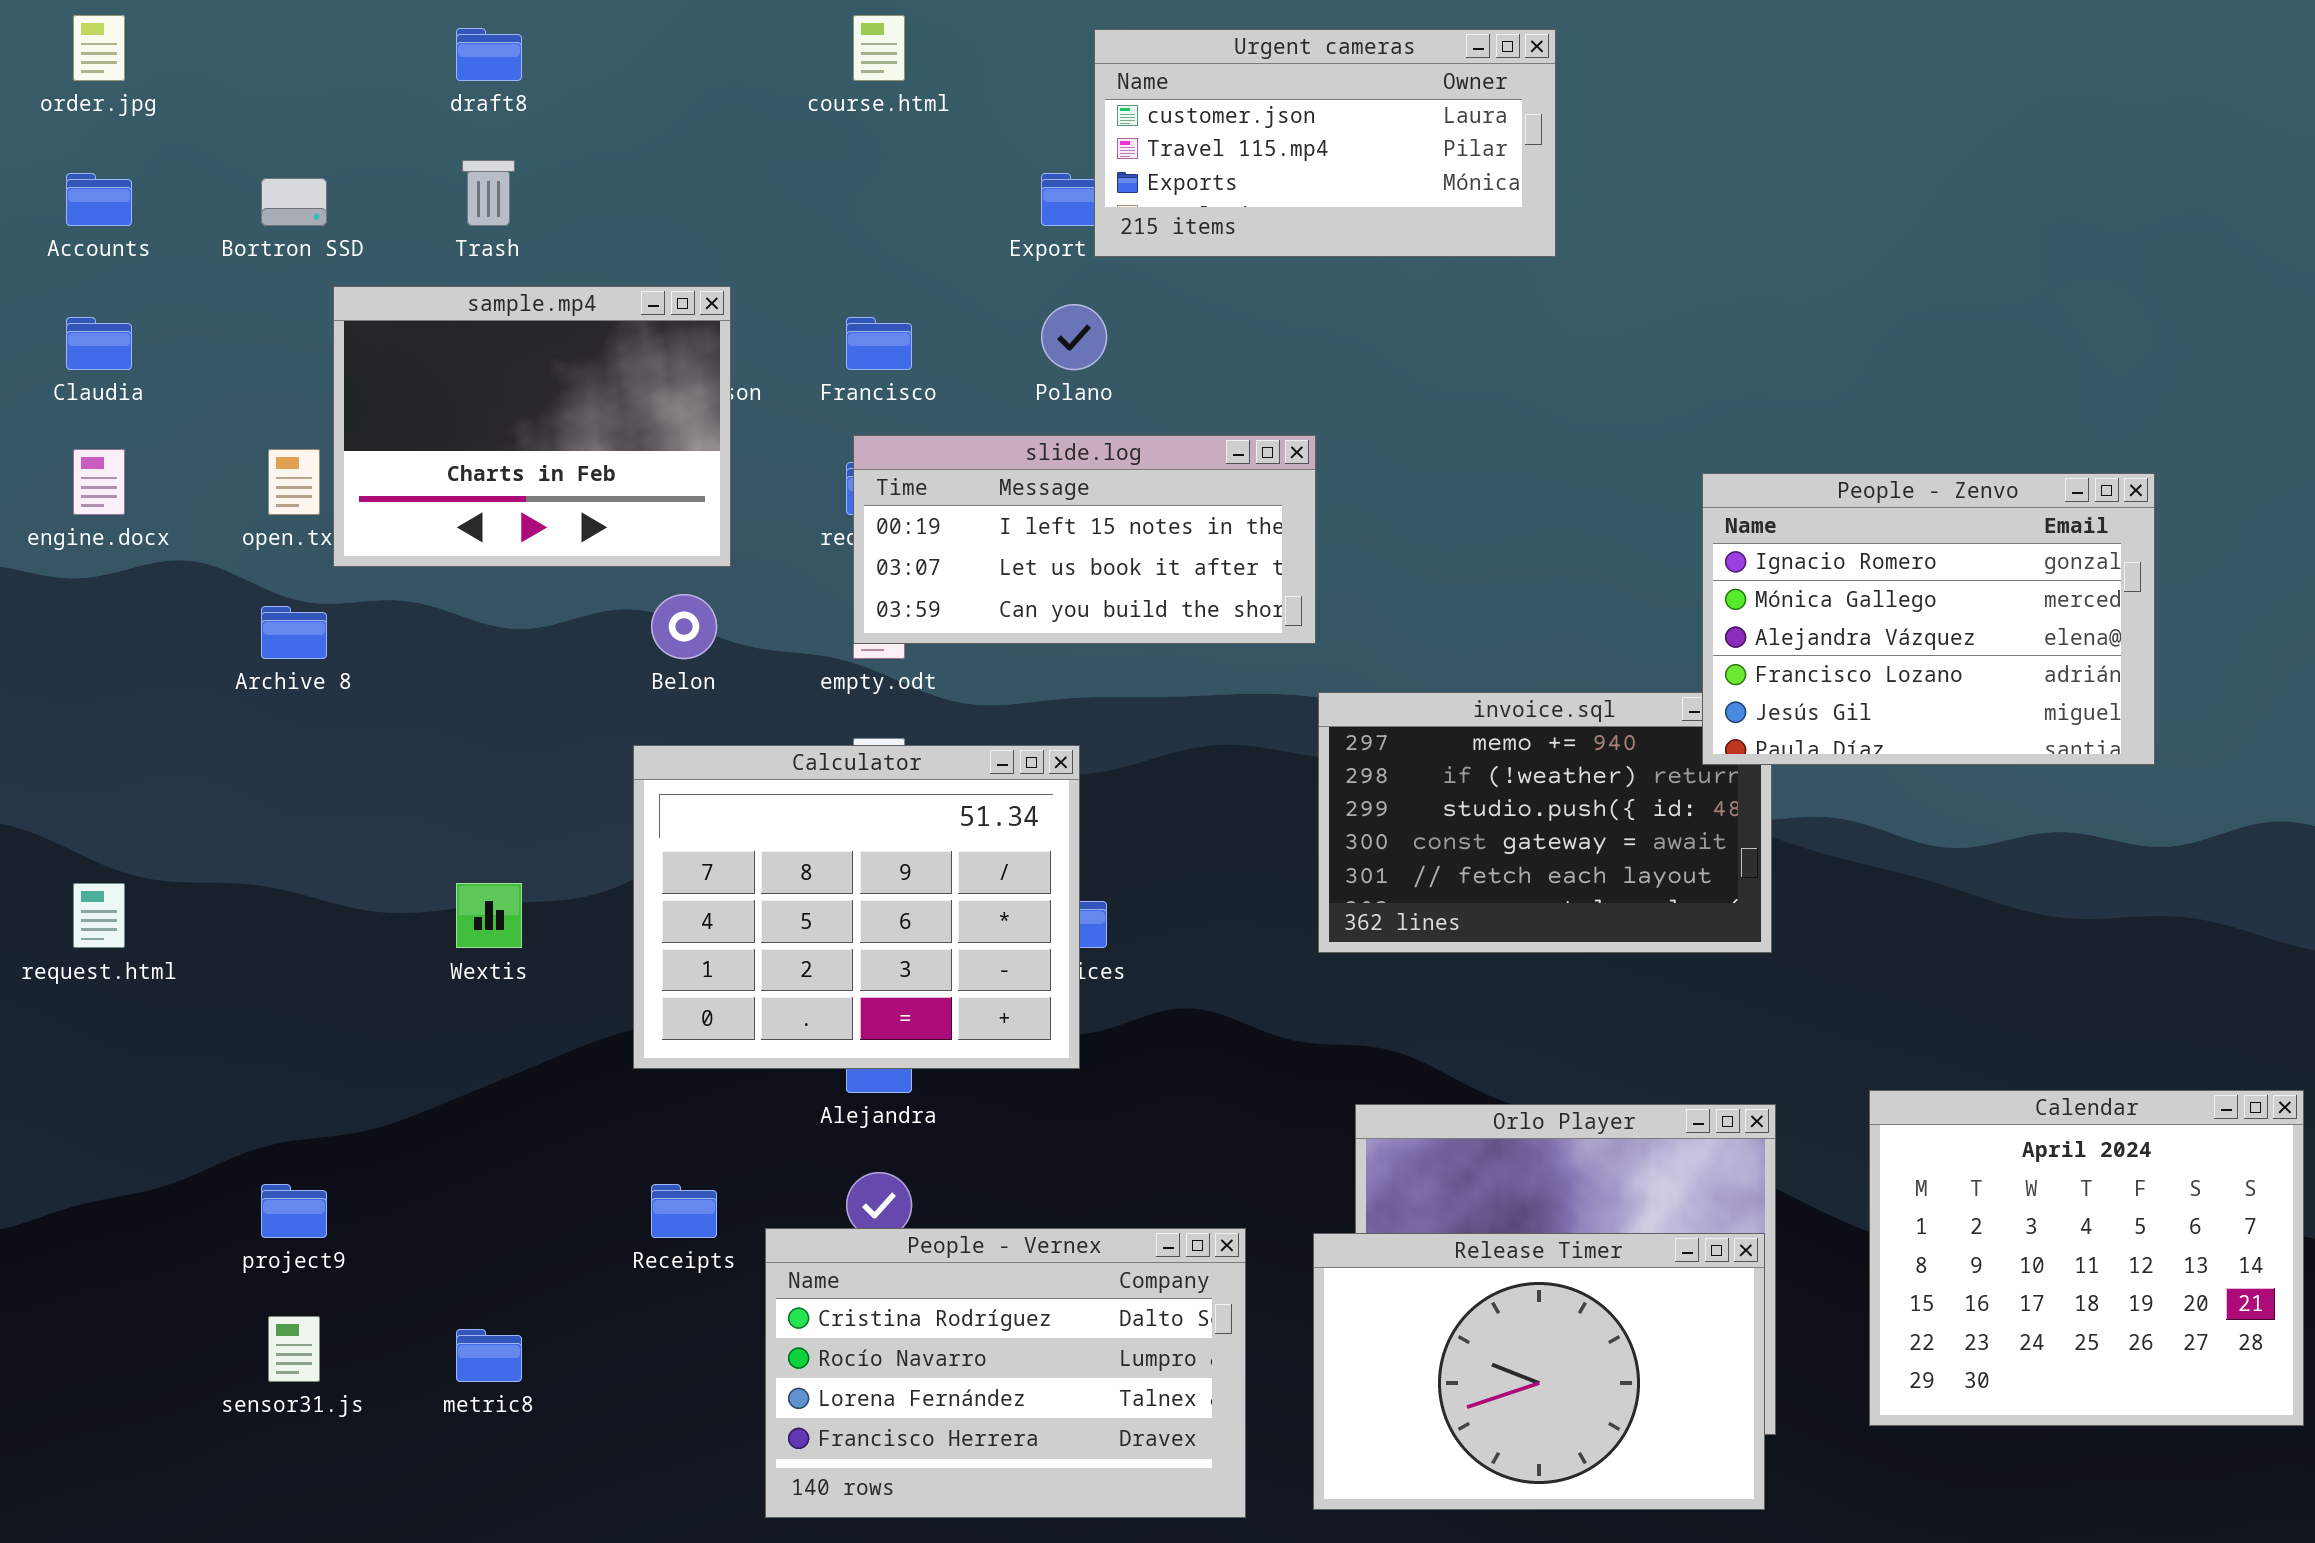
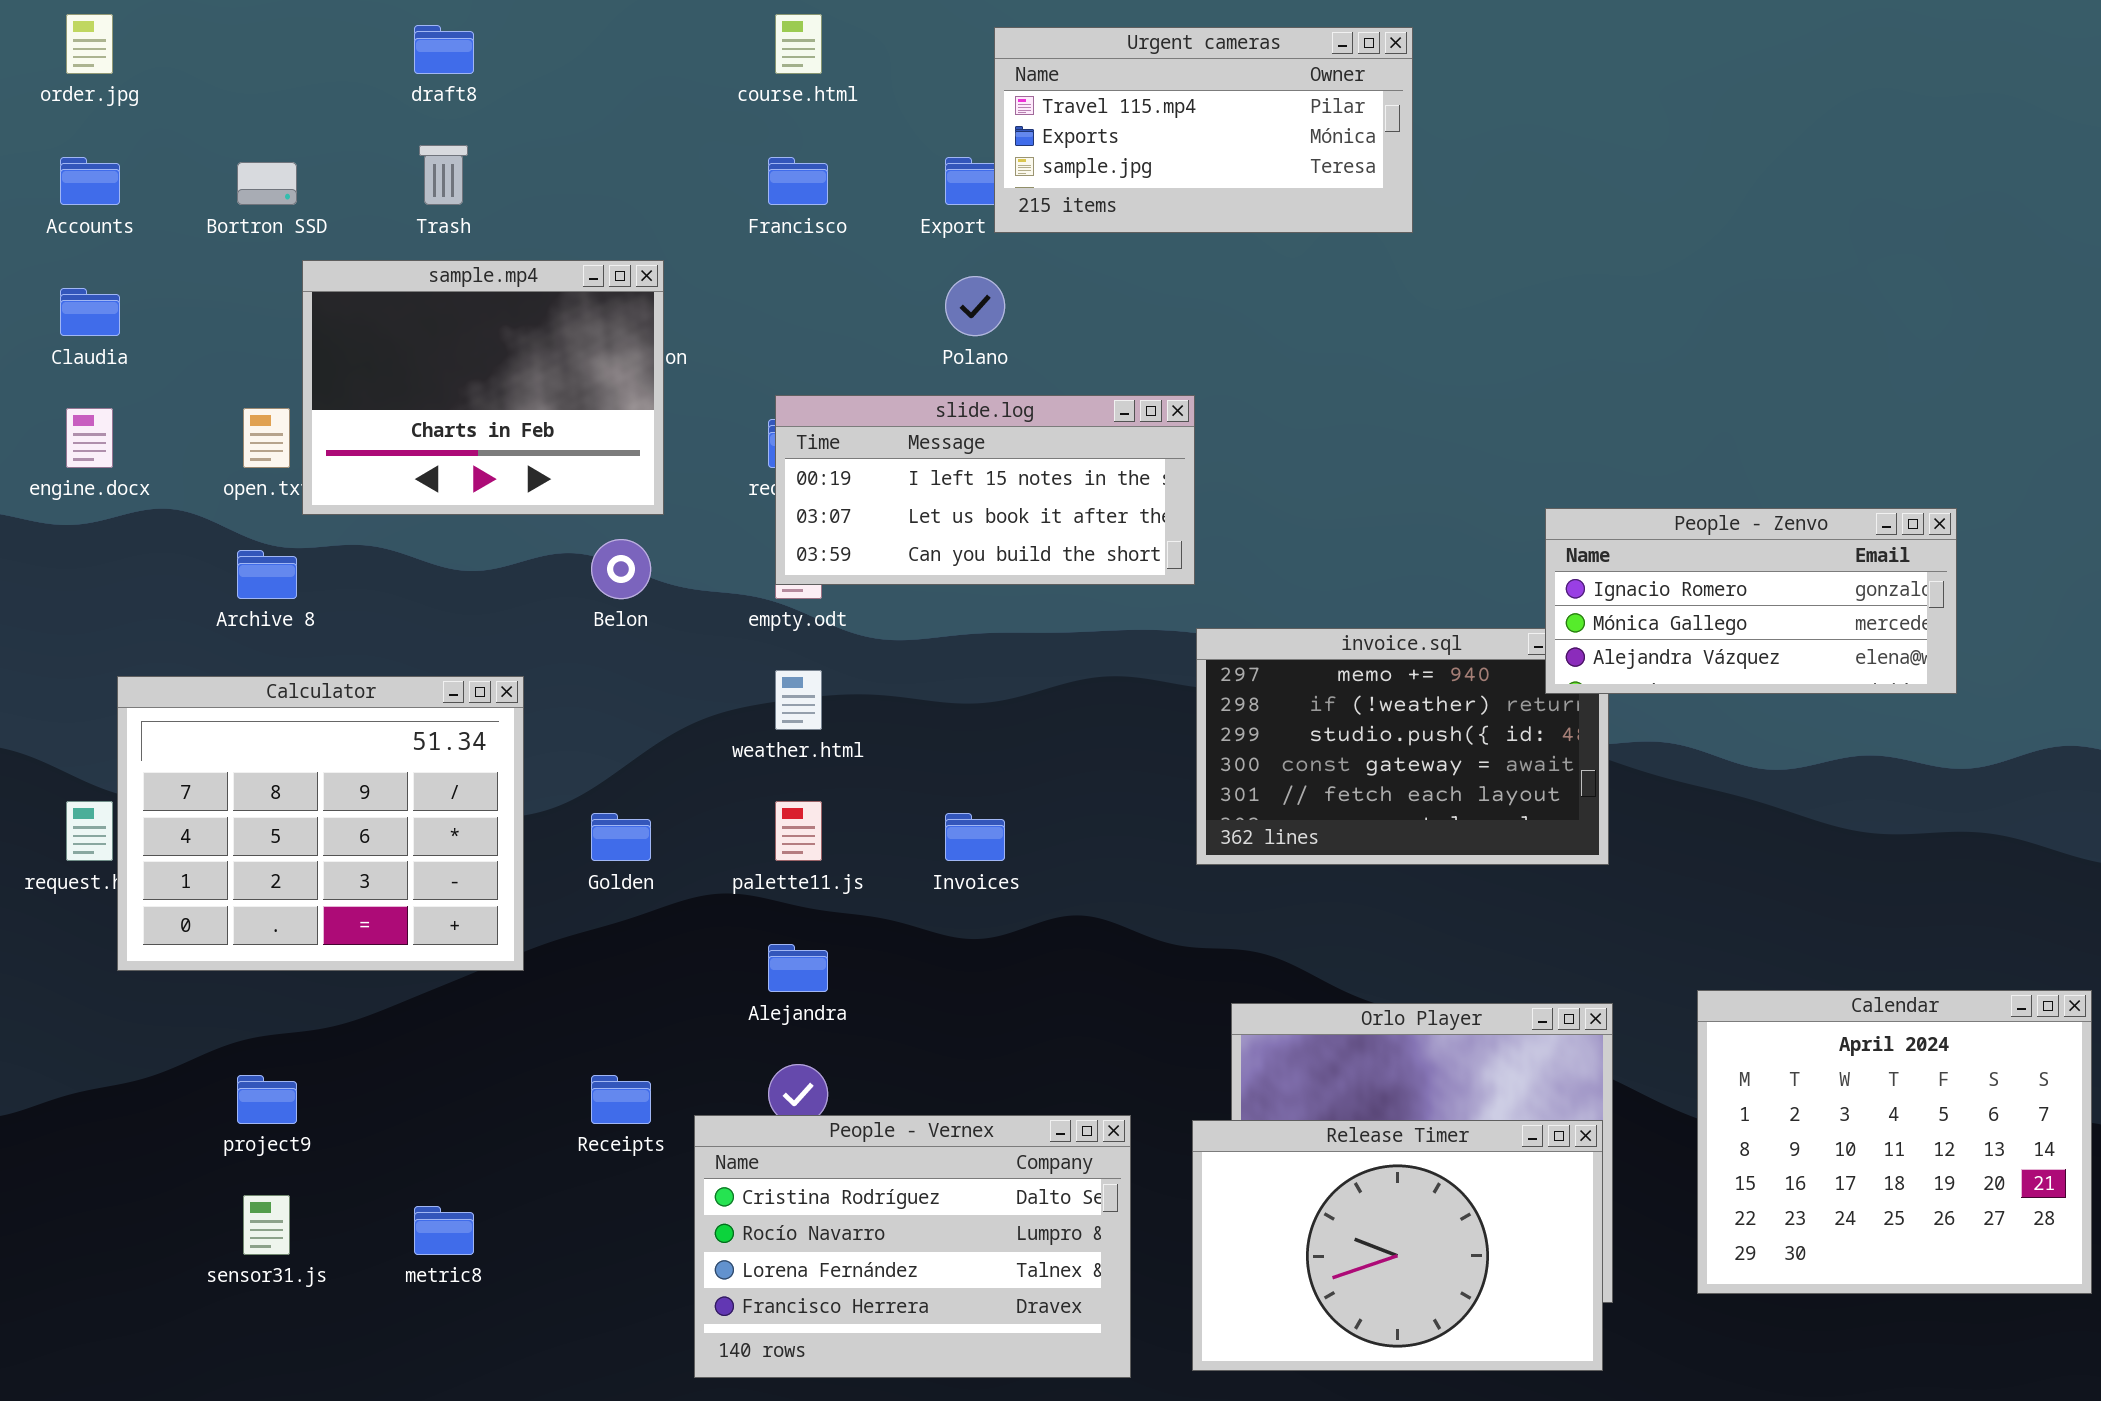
Urgent cameras: [1094,29,1556,257] -> [994,27,1413,233], scrolled down 1 row
Francisco: [846,317,912,370] -> [768,157,828,205], moved
People - Zenvo: [1702,473,2155,765] -> [1545,508,1957,694], resized
Calculator: [633,745,1080,1069] -> [117,676,524,971], moved

